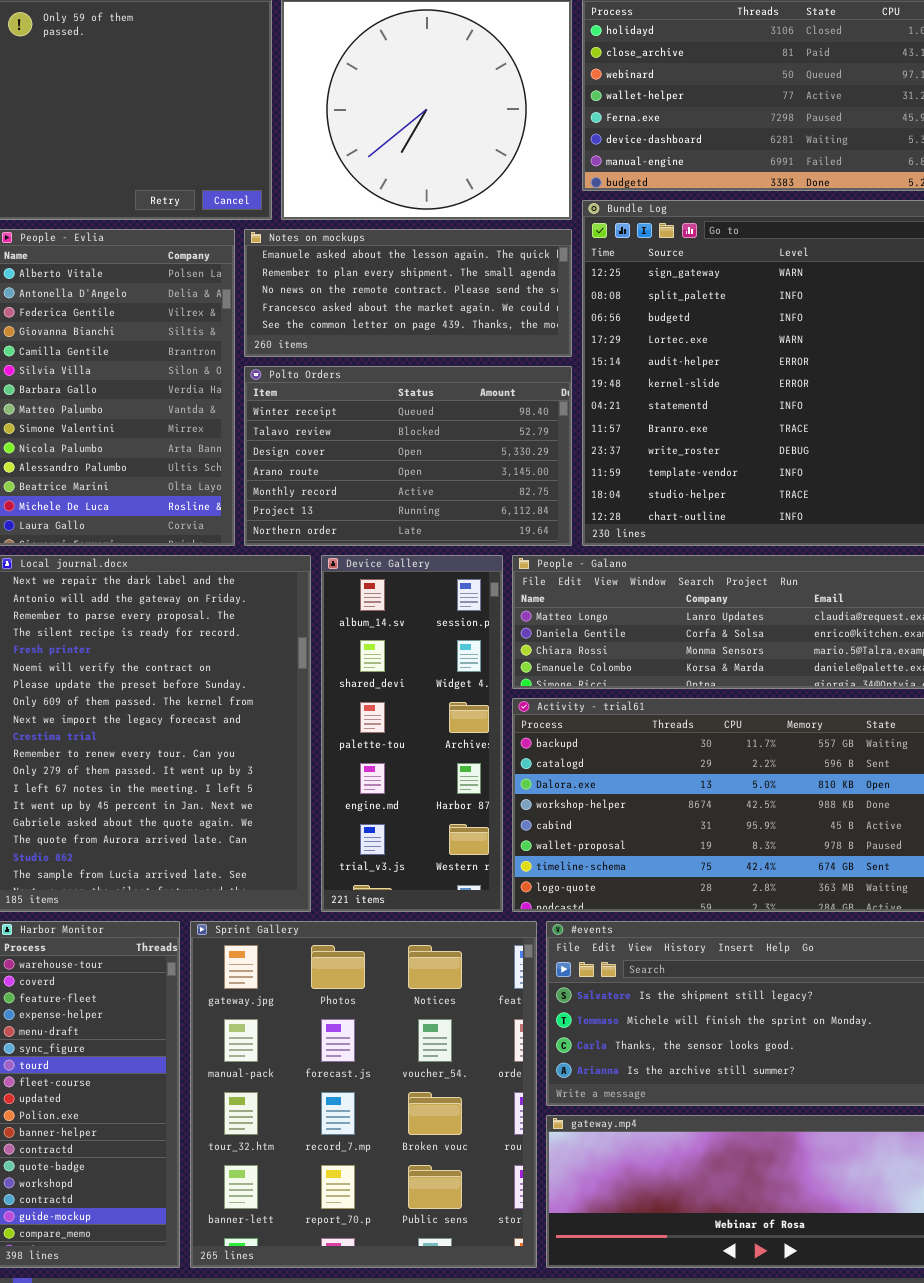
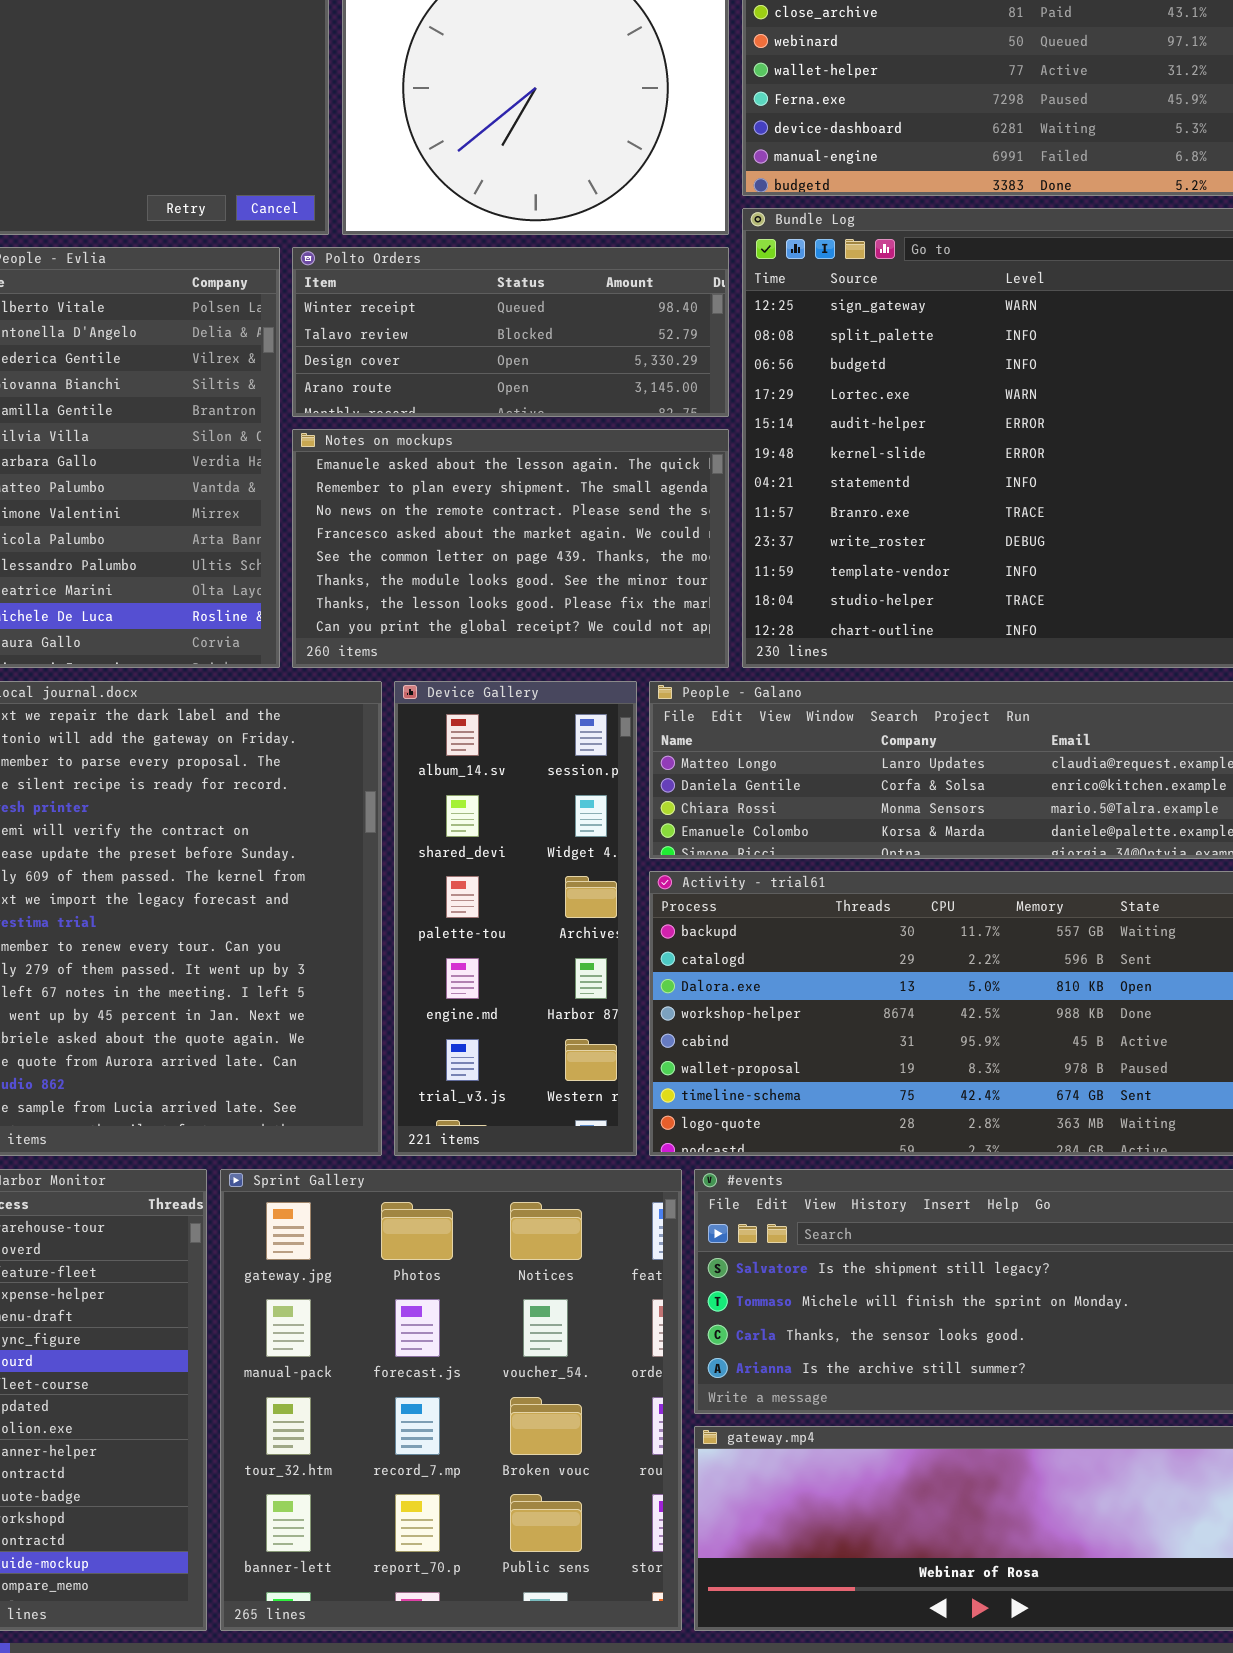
Notes on mockups: [244,229,572,357] -> [292,429,729,668], moved, resized
Polto Orders: [244,366,572,546] -> [292,247,729,417], moved, resized

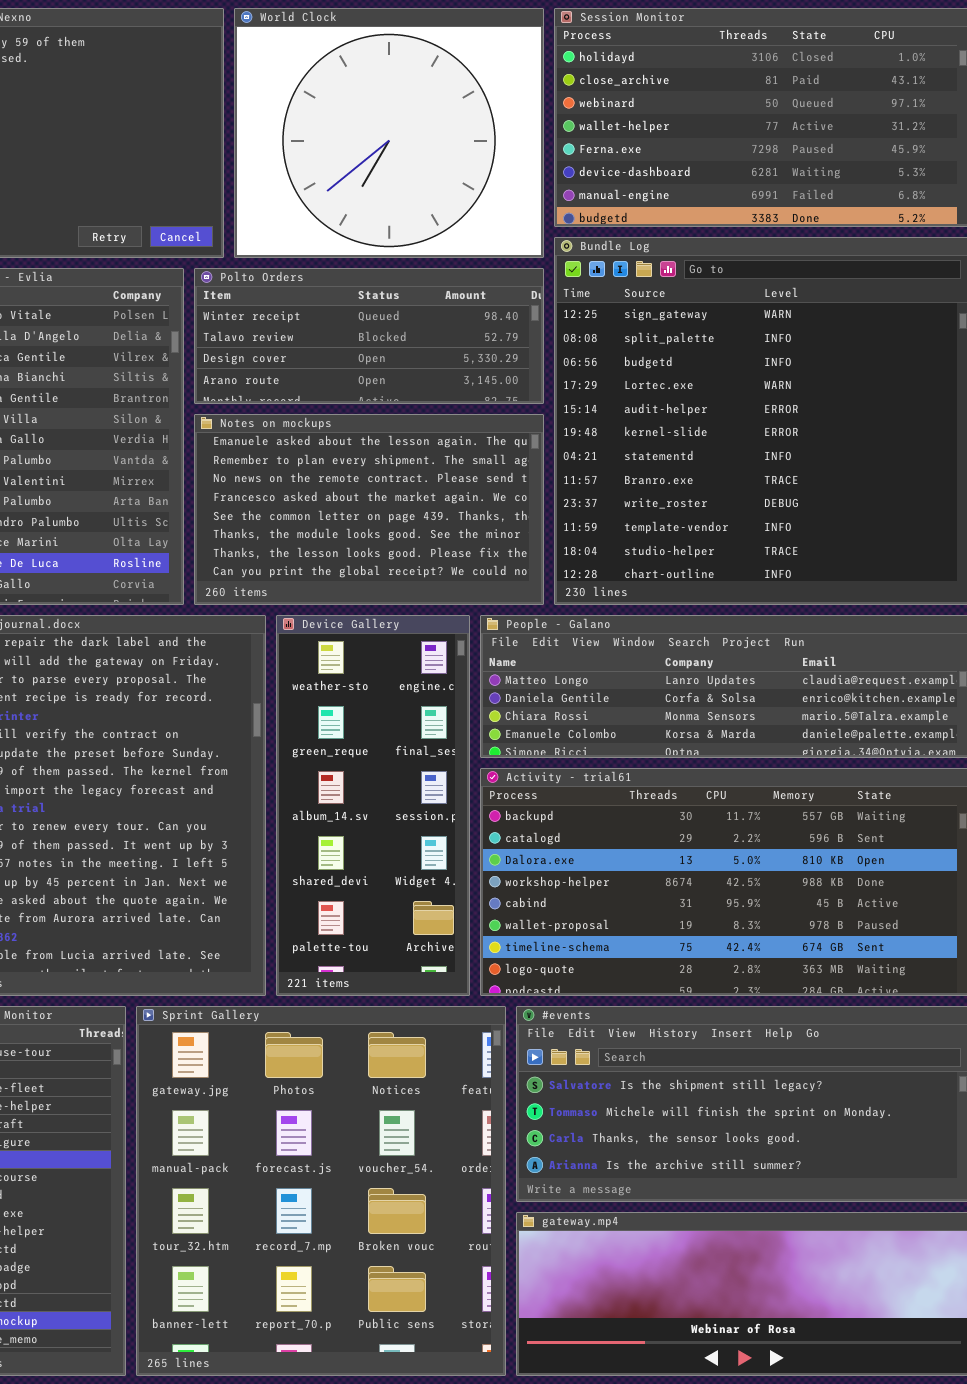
Device Gallery: [394,681,637,1156] -> [276,615,470,996], scrolled up 2 rows

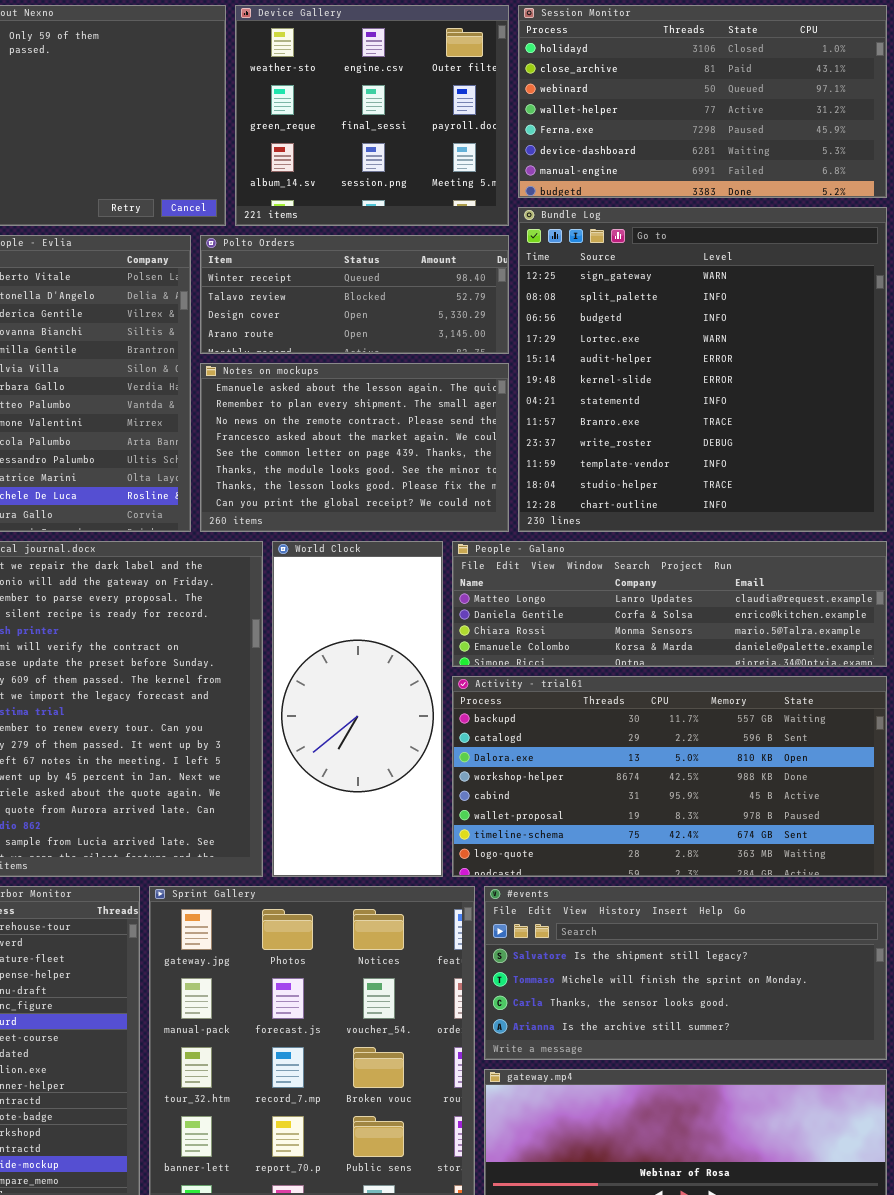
World Clock: [234,8,544,258] -> [272,541,443,877], moved, resized
Device Gallery: [276,615,470,996] -> [235,5,509,226], moved, resized

